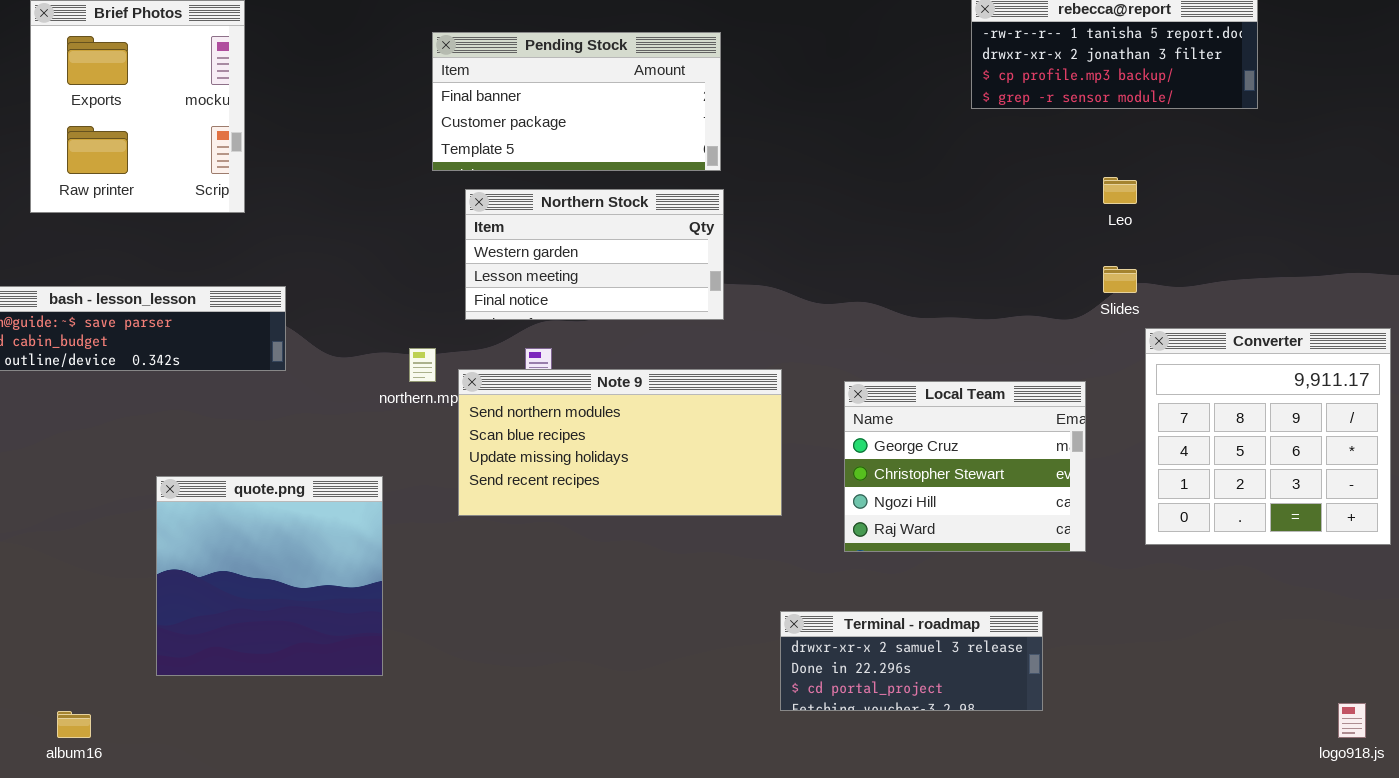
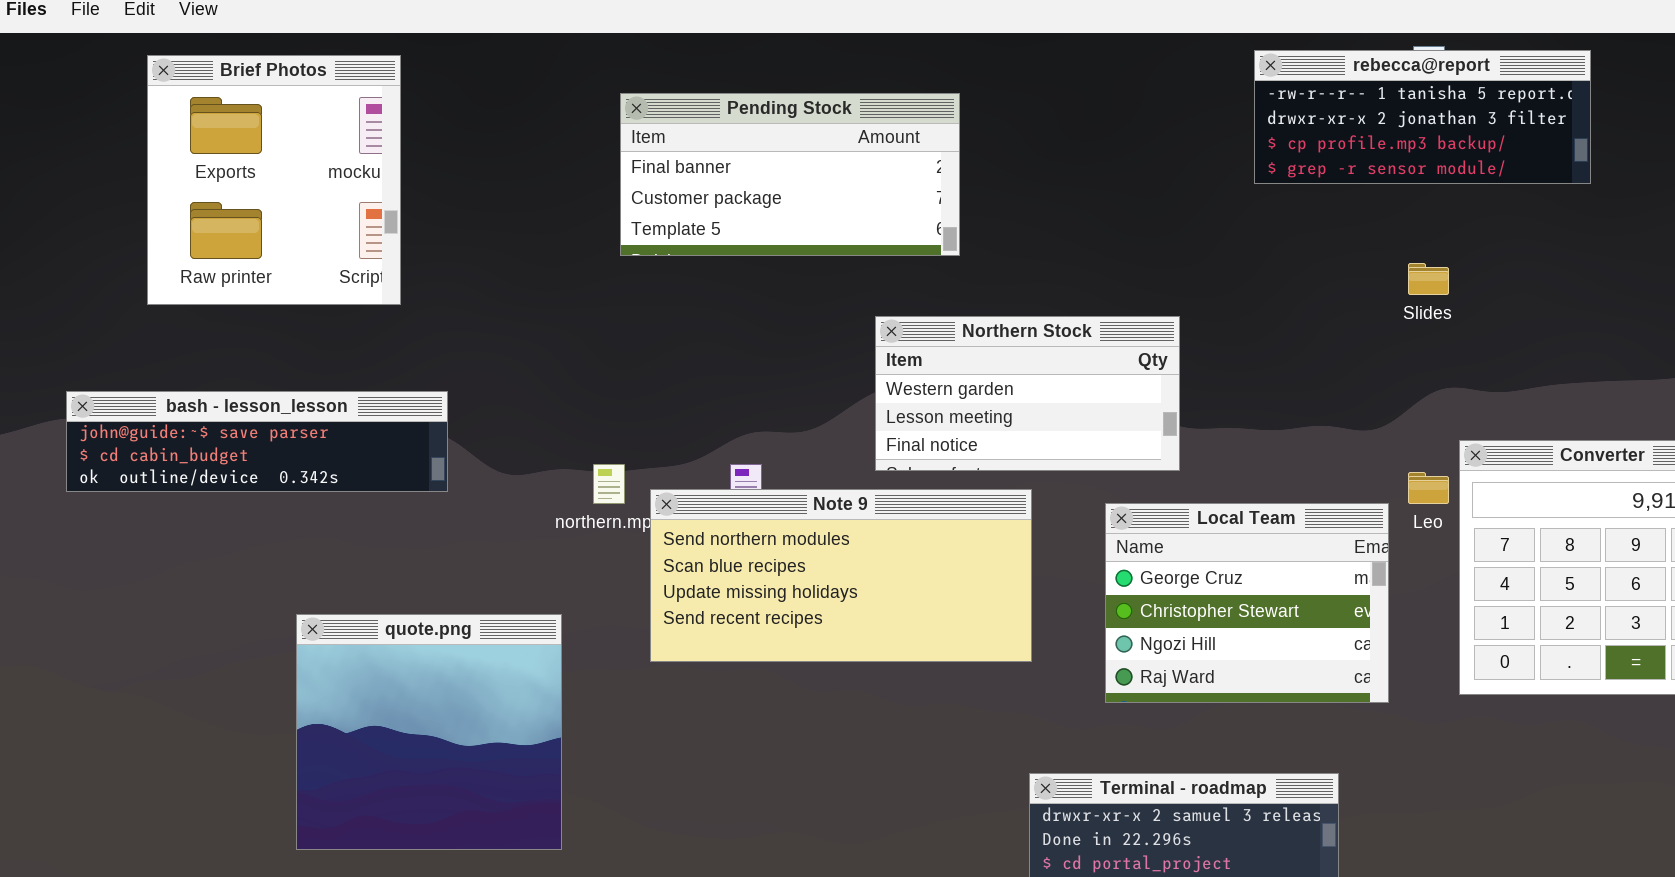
Leo: [1103,177,1137,204] -> [1408,472,1449,504], moved
Northern Stock: [465,189,724,320] -> [875,316,1180,471], moved
Slides: [1103,266,1137,293] -> [1408,263,1449,295], moved

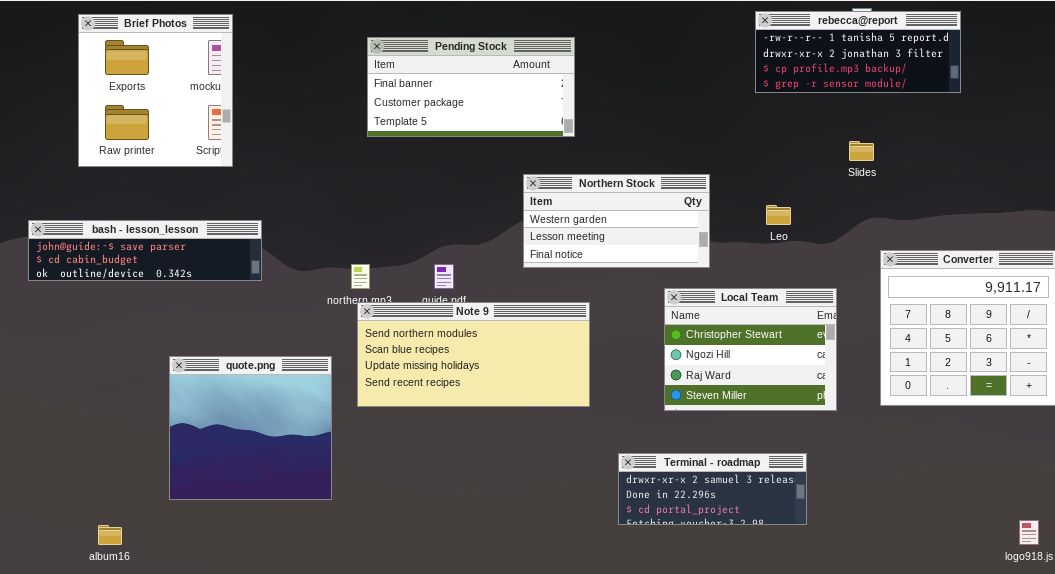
Leo: [1408,472,1449,504] -> [766,205,791,225], moved
Note 9: [650,489,1032,662] -> [357,302,590,407], moved
Local Team: [1105,503,1389,703] -> [664,288,837,411], scrolled down 1 row

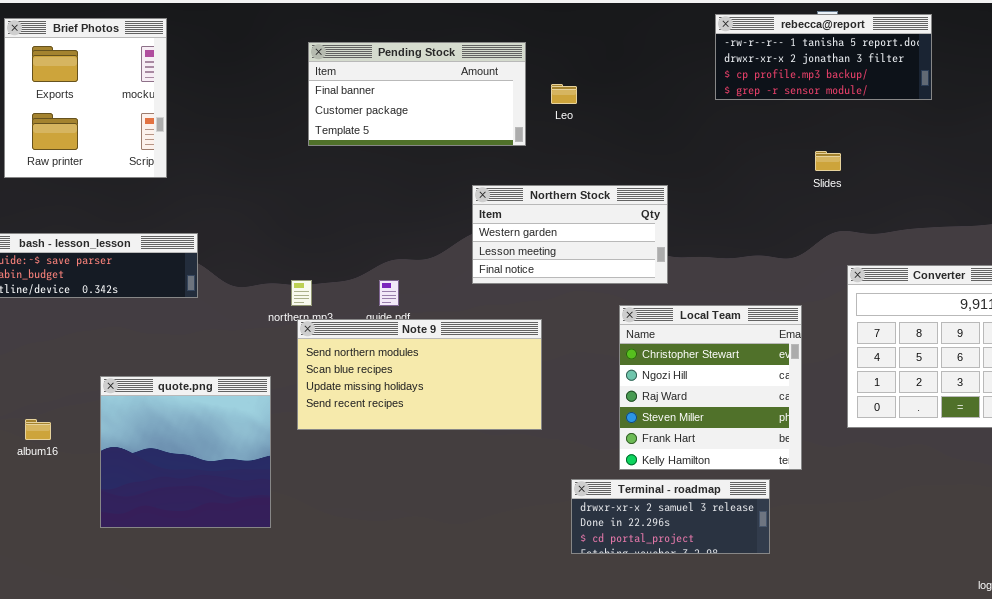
Leo: [766,205,791,225] -> [551,84,577,104], moved
Local Team: [664,288,837,411] -> [619,305,802,470], resized
album16: [98,525,122,545] -> [25,419,51,440], moved

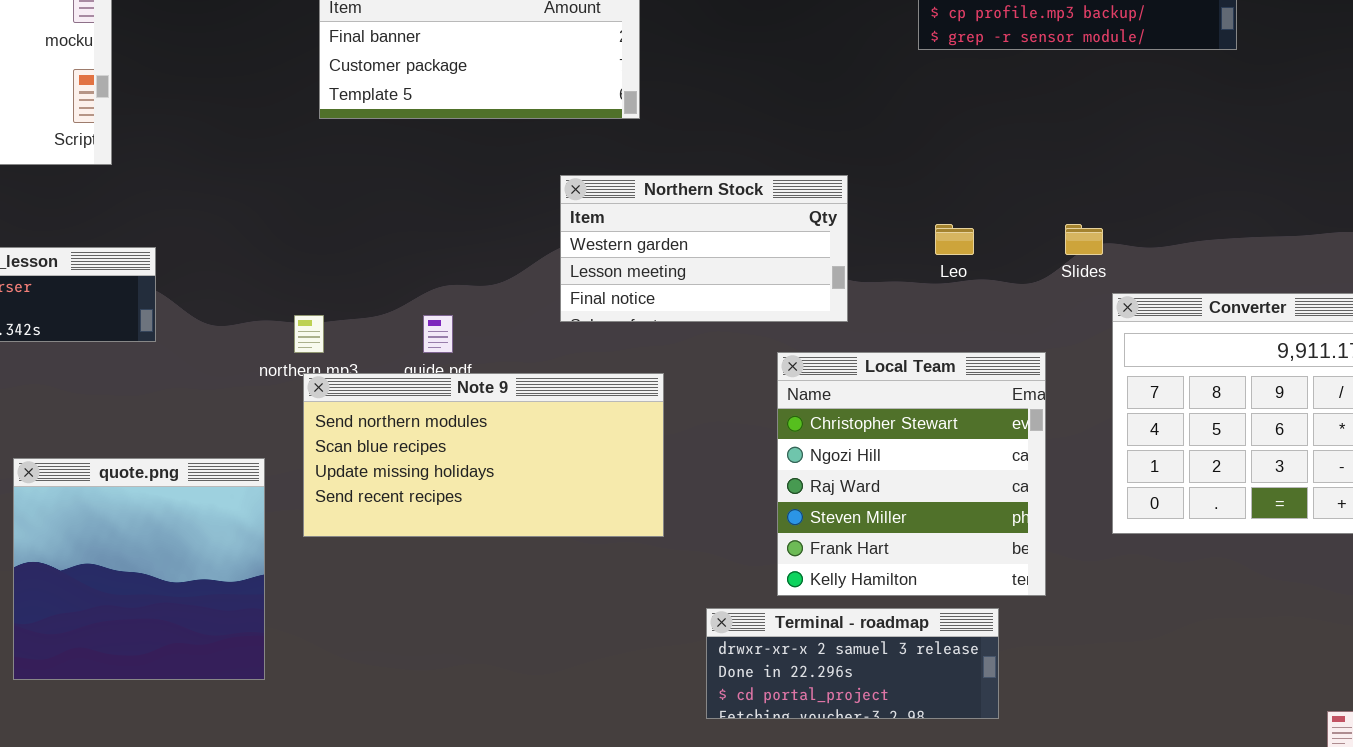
Leo: [551,84,577,104] -> [935,224,974,255], moved
Slides: [815,151,841,171] -> [1065,224,1103,255], moved

